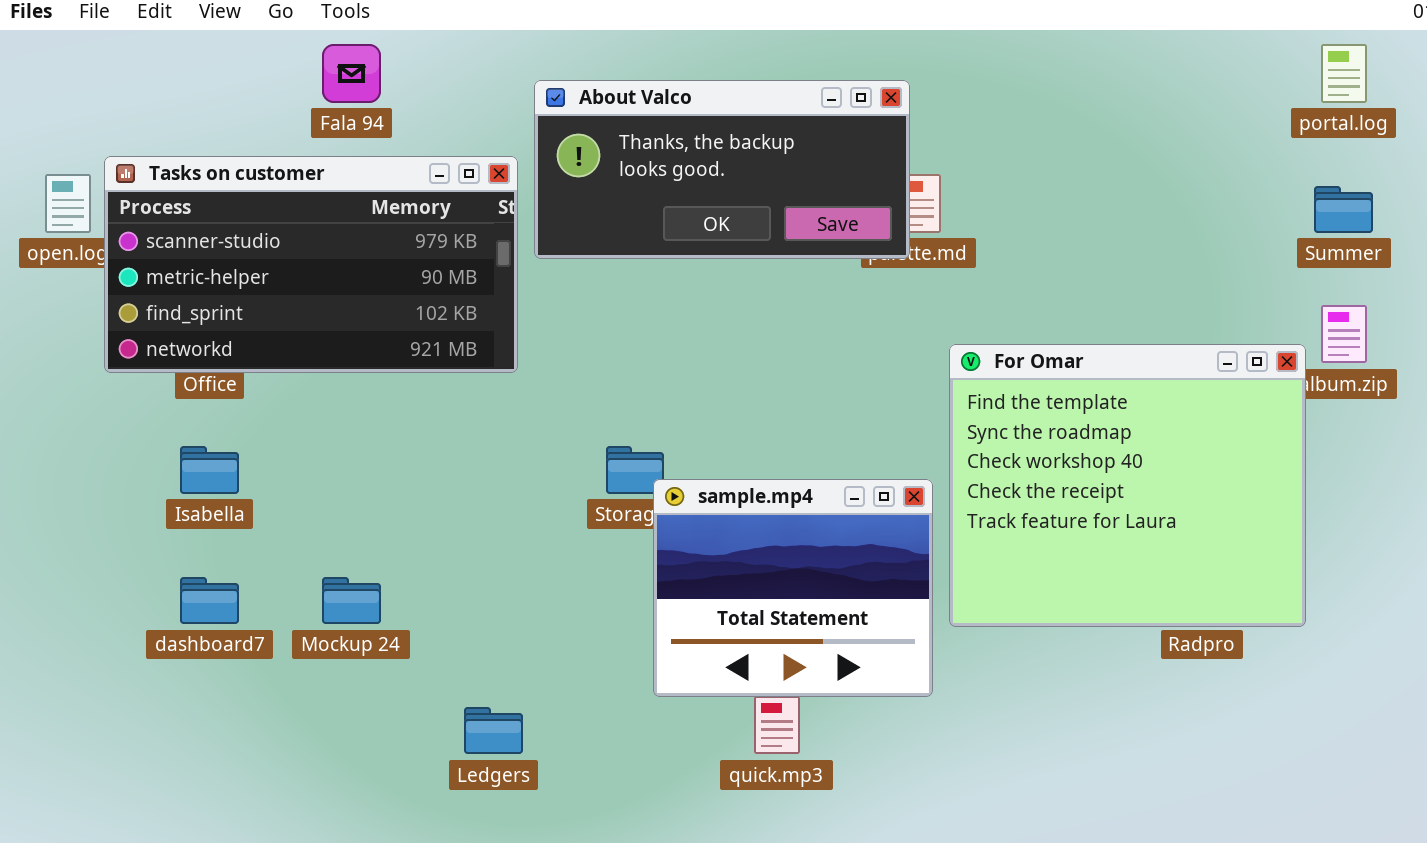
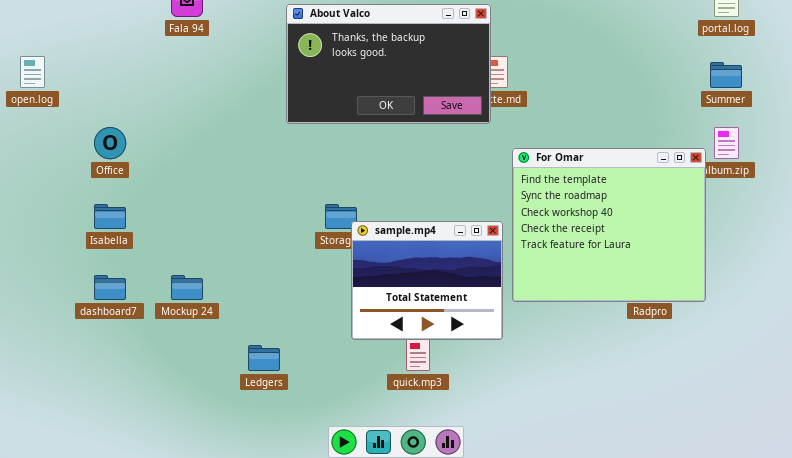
About Valco: [534,80,910,259] -> [286,4,491,124], resized
Tasks on customer: [104,156,518,373] -> none, closed

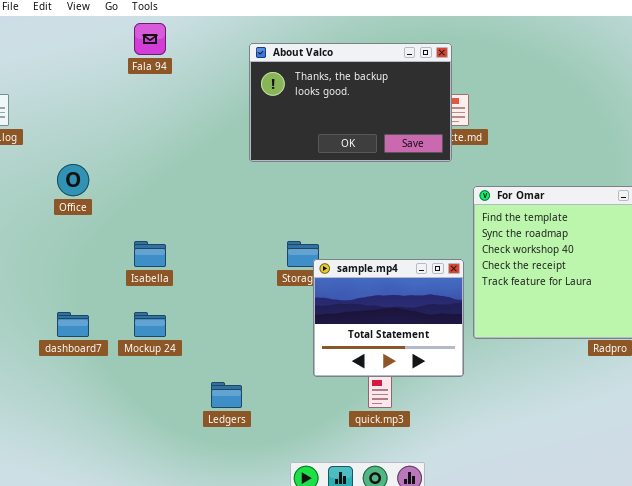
Isabella: [94,204,126,229] -> [134,241,166,267], moved

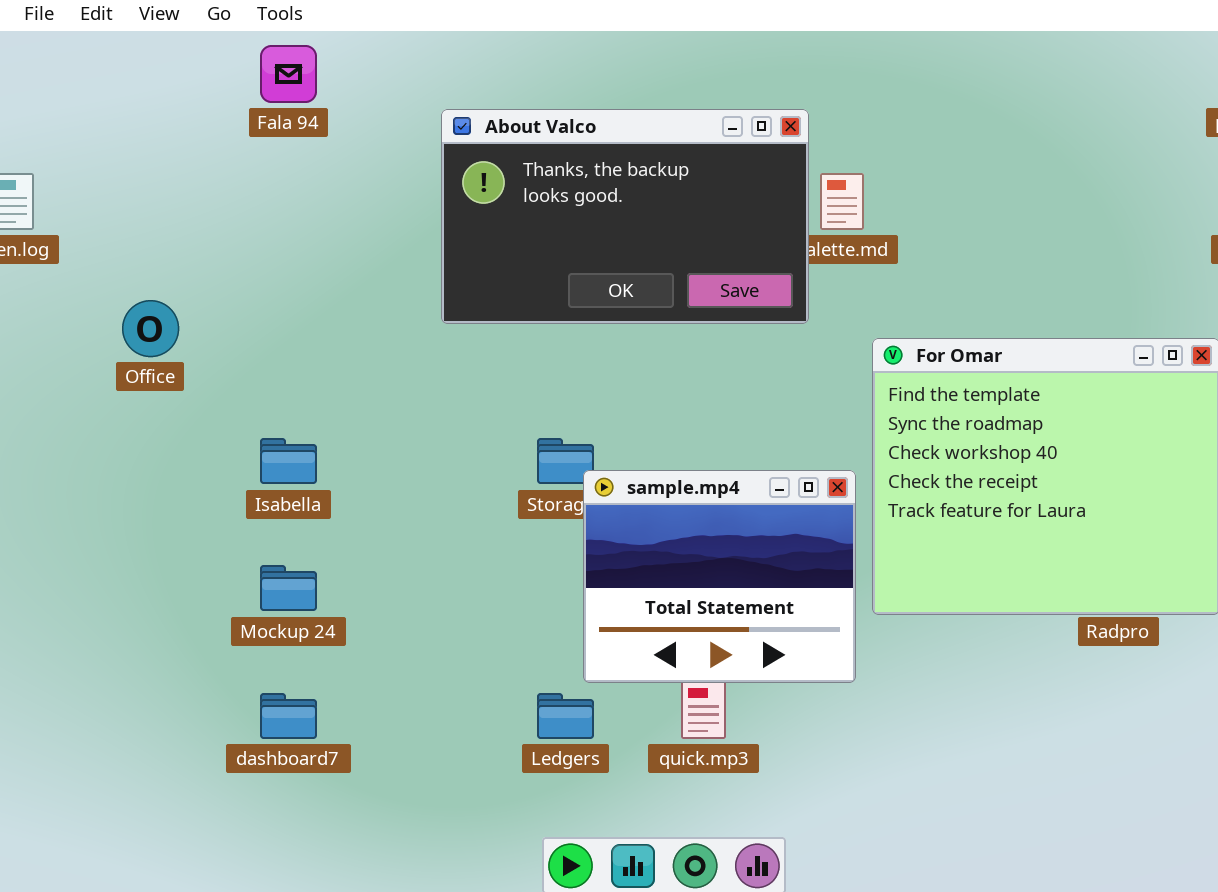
About Valco: [249,43,452,162] -> [441,109,809,324], moved
dashboard7: [57,312,89,337] -> [260,693,317,739], moved
Ledgers: [211,382,242,408] -> [537,693,594,739], moved

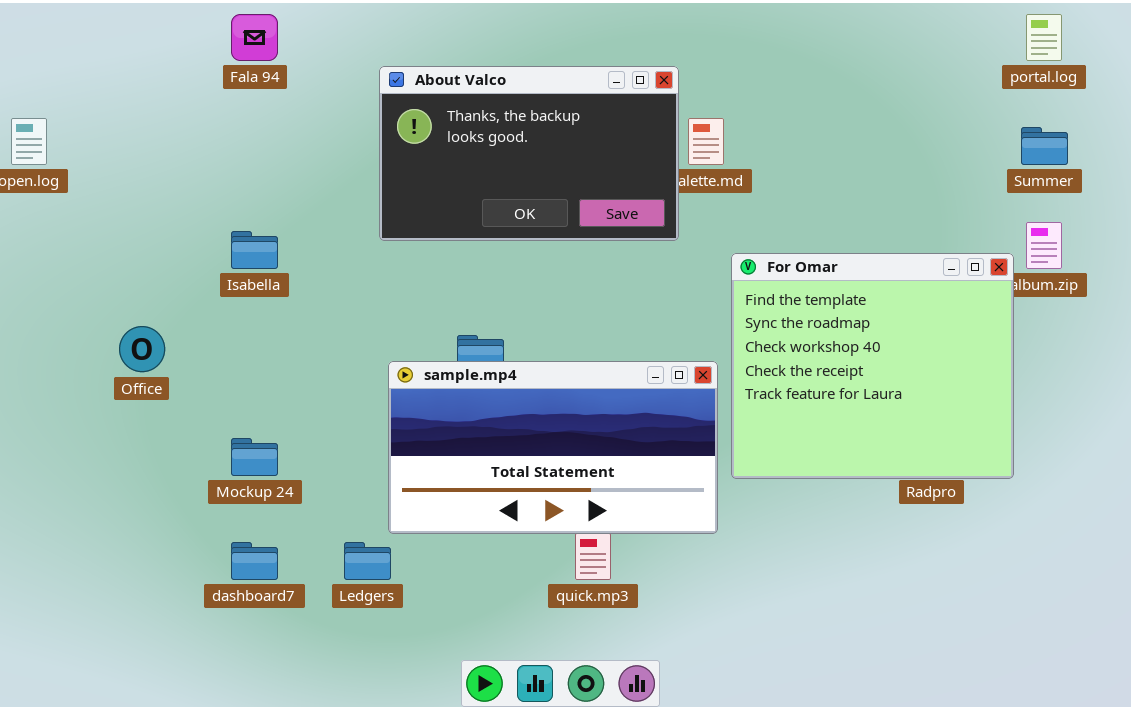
Office: [122,300,179,357] -> [119,326,165,372], moved
Isabella: [260,438,317,484] -> [231,231,278,269], moved
sample.mp4: [583,470,856,683] -> [388,361,718,534], resized
Ledgers: [537,693,594,739] -> [344,542,391,580], moved

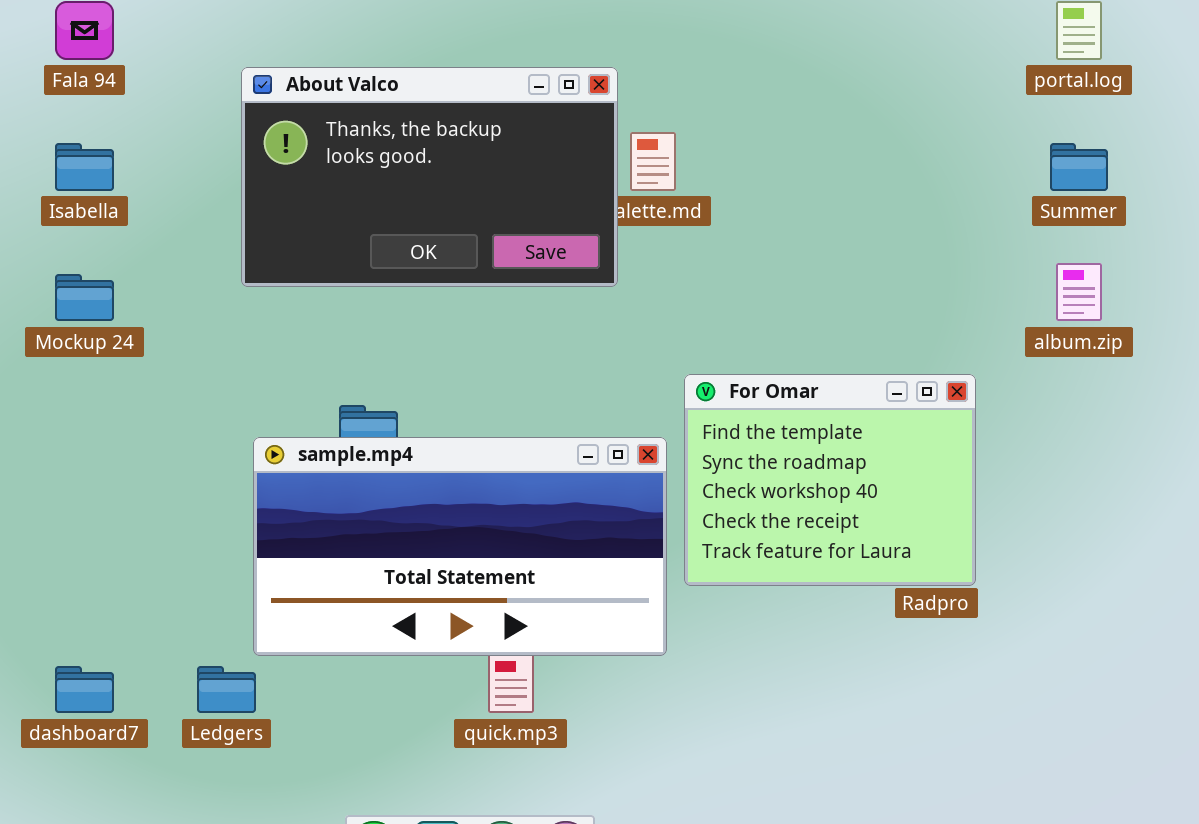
Isabella: [231,231,278,269] -> [55,143,114,191], moved
For Omar: [731,253,1014,479] -> [684,374,976,586], resized
Mockup 24: [231,438,278,476] -> [55,274,114,321], moved

